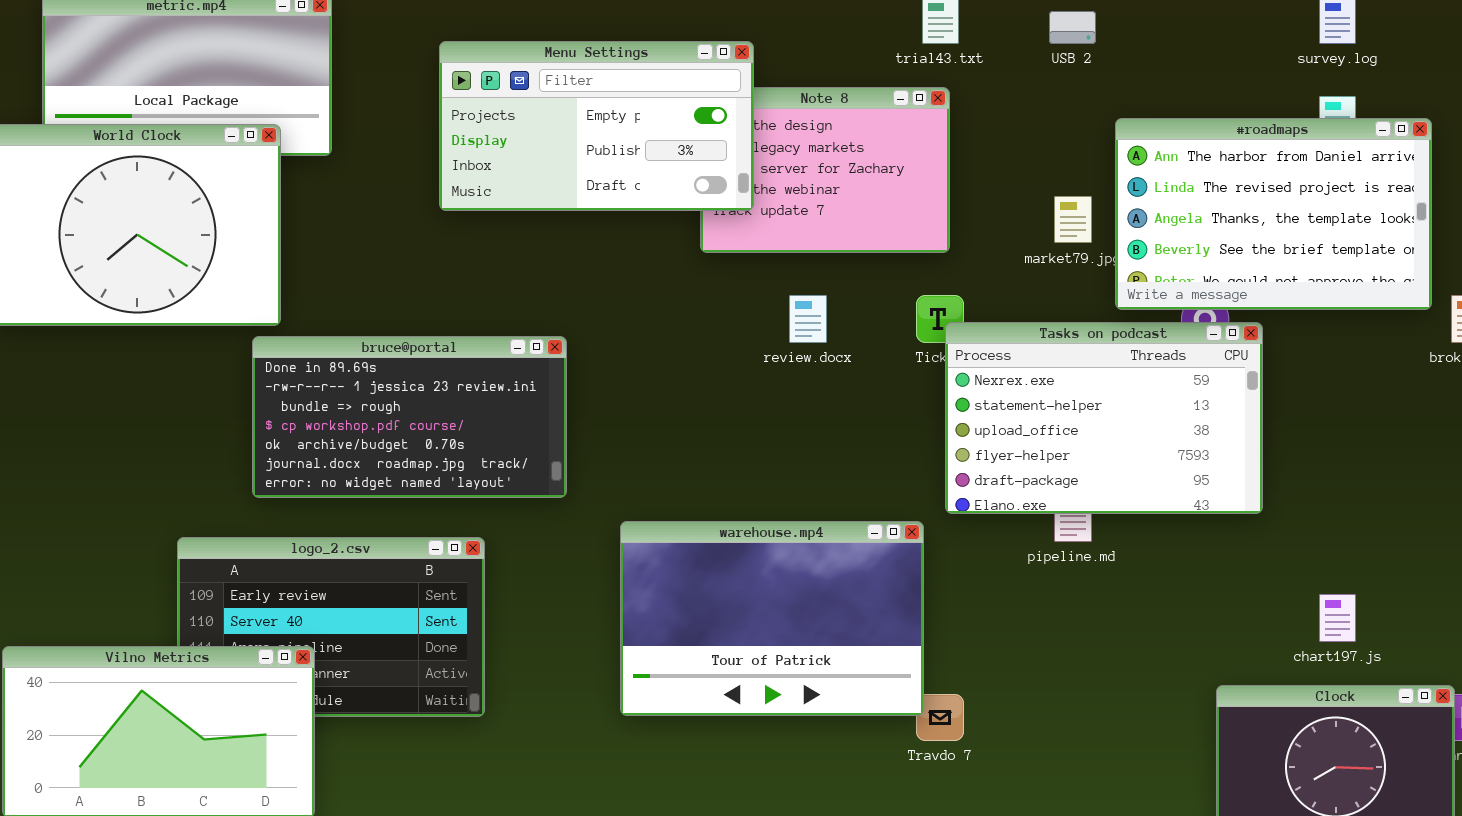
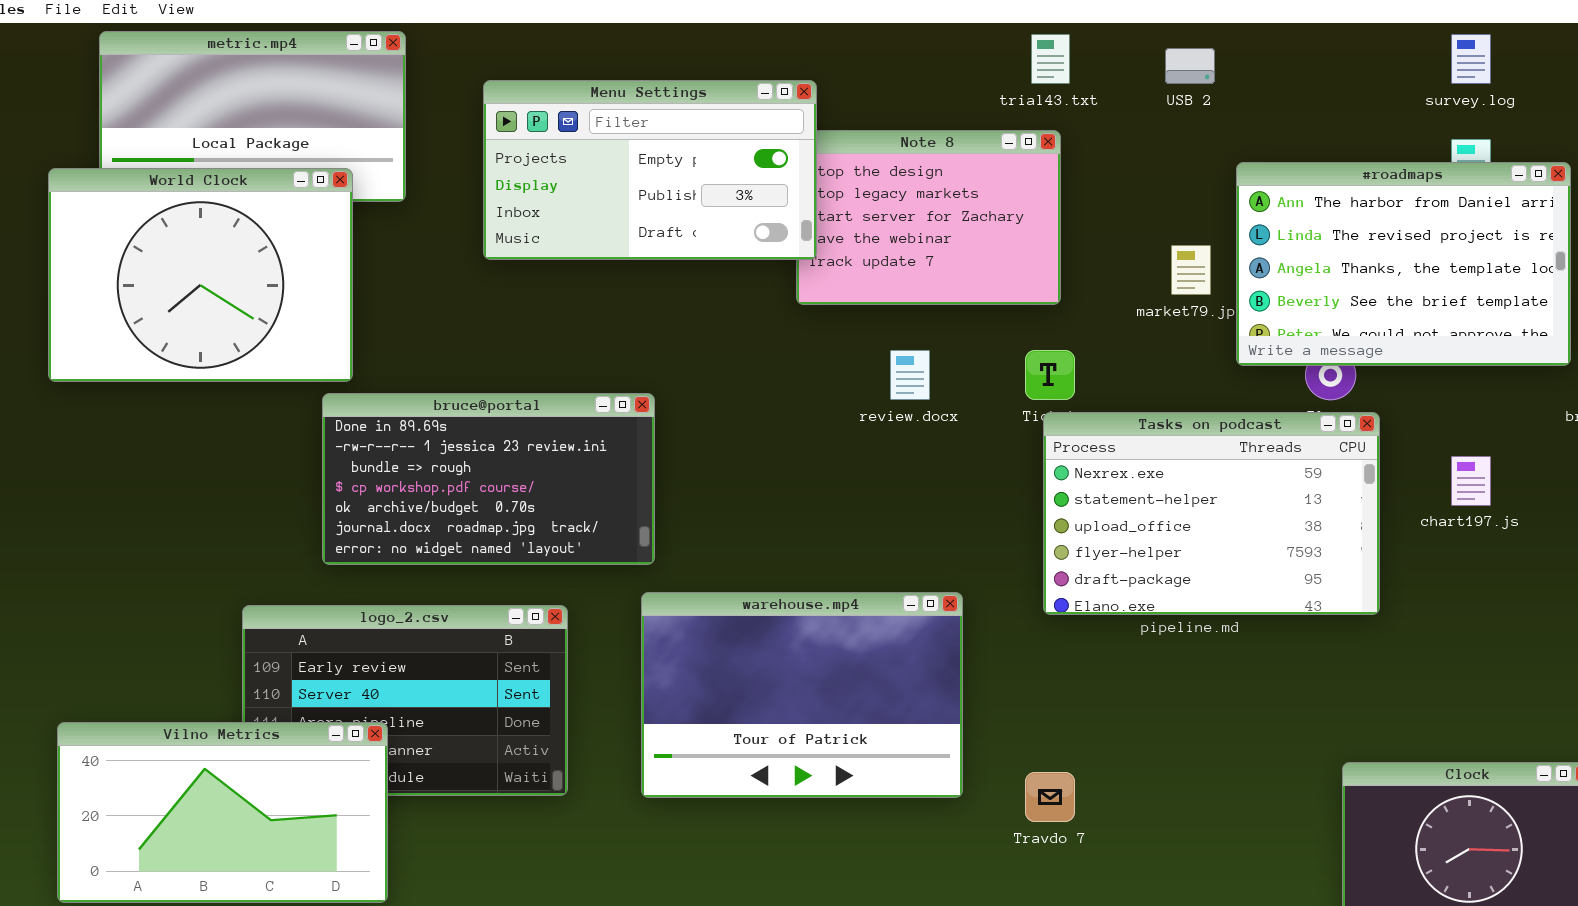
Menu Settings: [439,41,754,211] -> [483,80,817,260], moved
Tasks on podcast: [945,322,1263,514] -> [1043,412,1380,615], moved
warehouse.mp4: [620,521,924,716] -> [641,592,963,798], moved
chart197.js: [1319,594,1356,642] -> [1451,456,1491,506], moved

